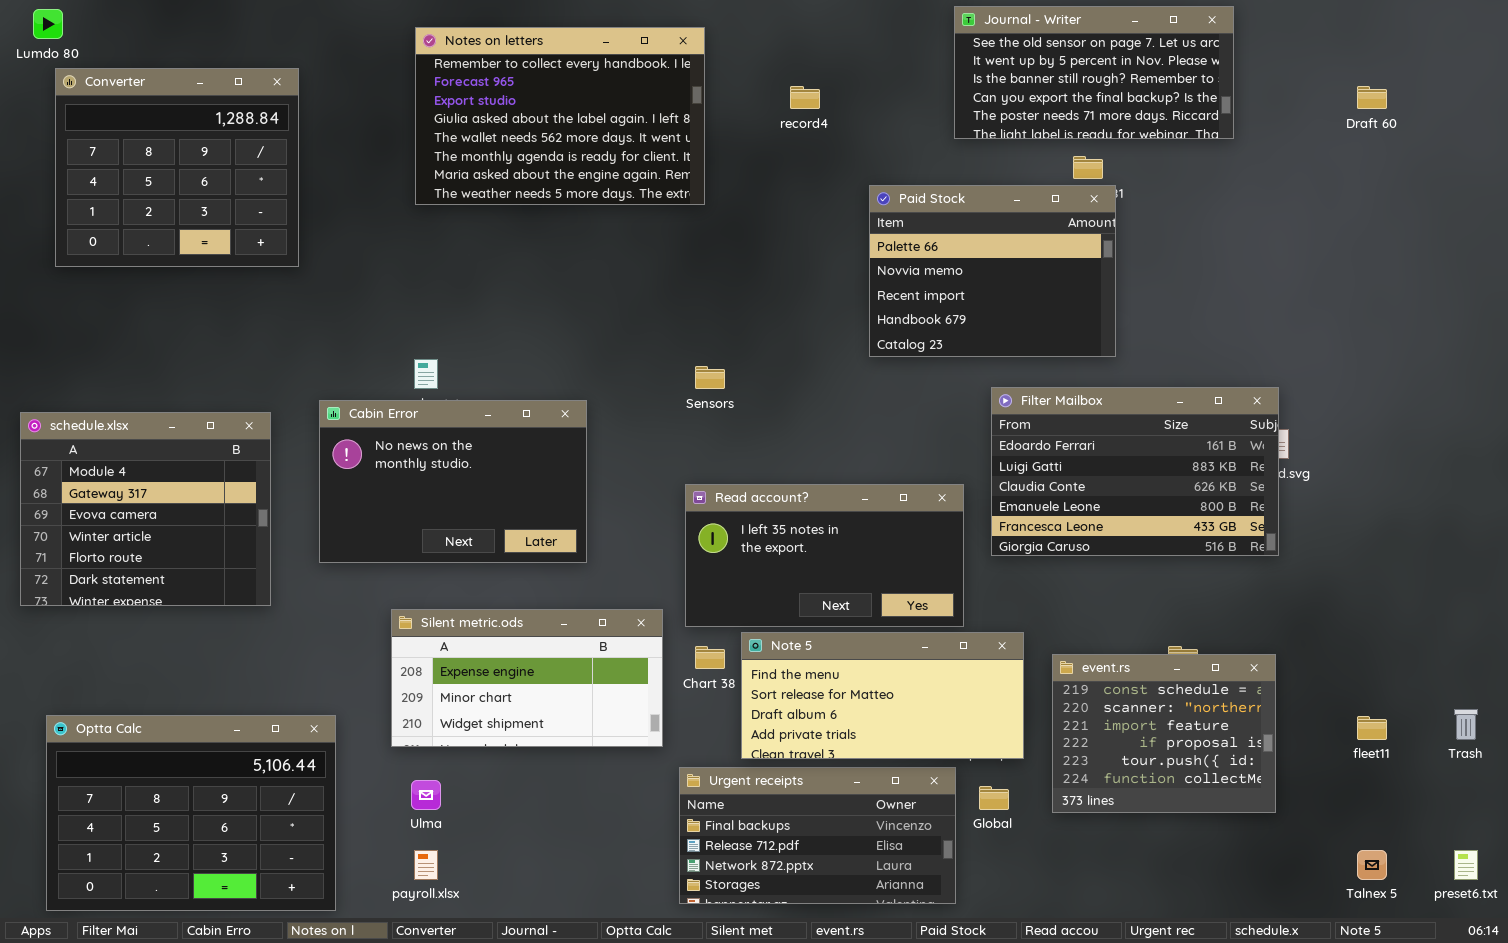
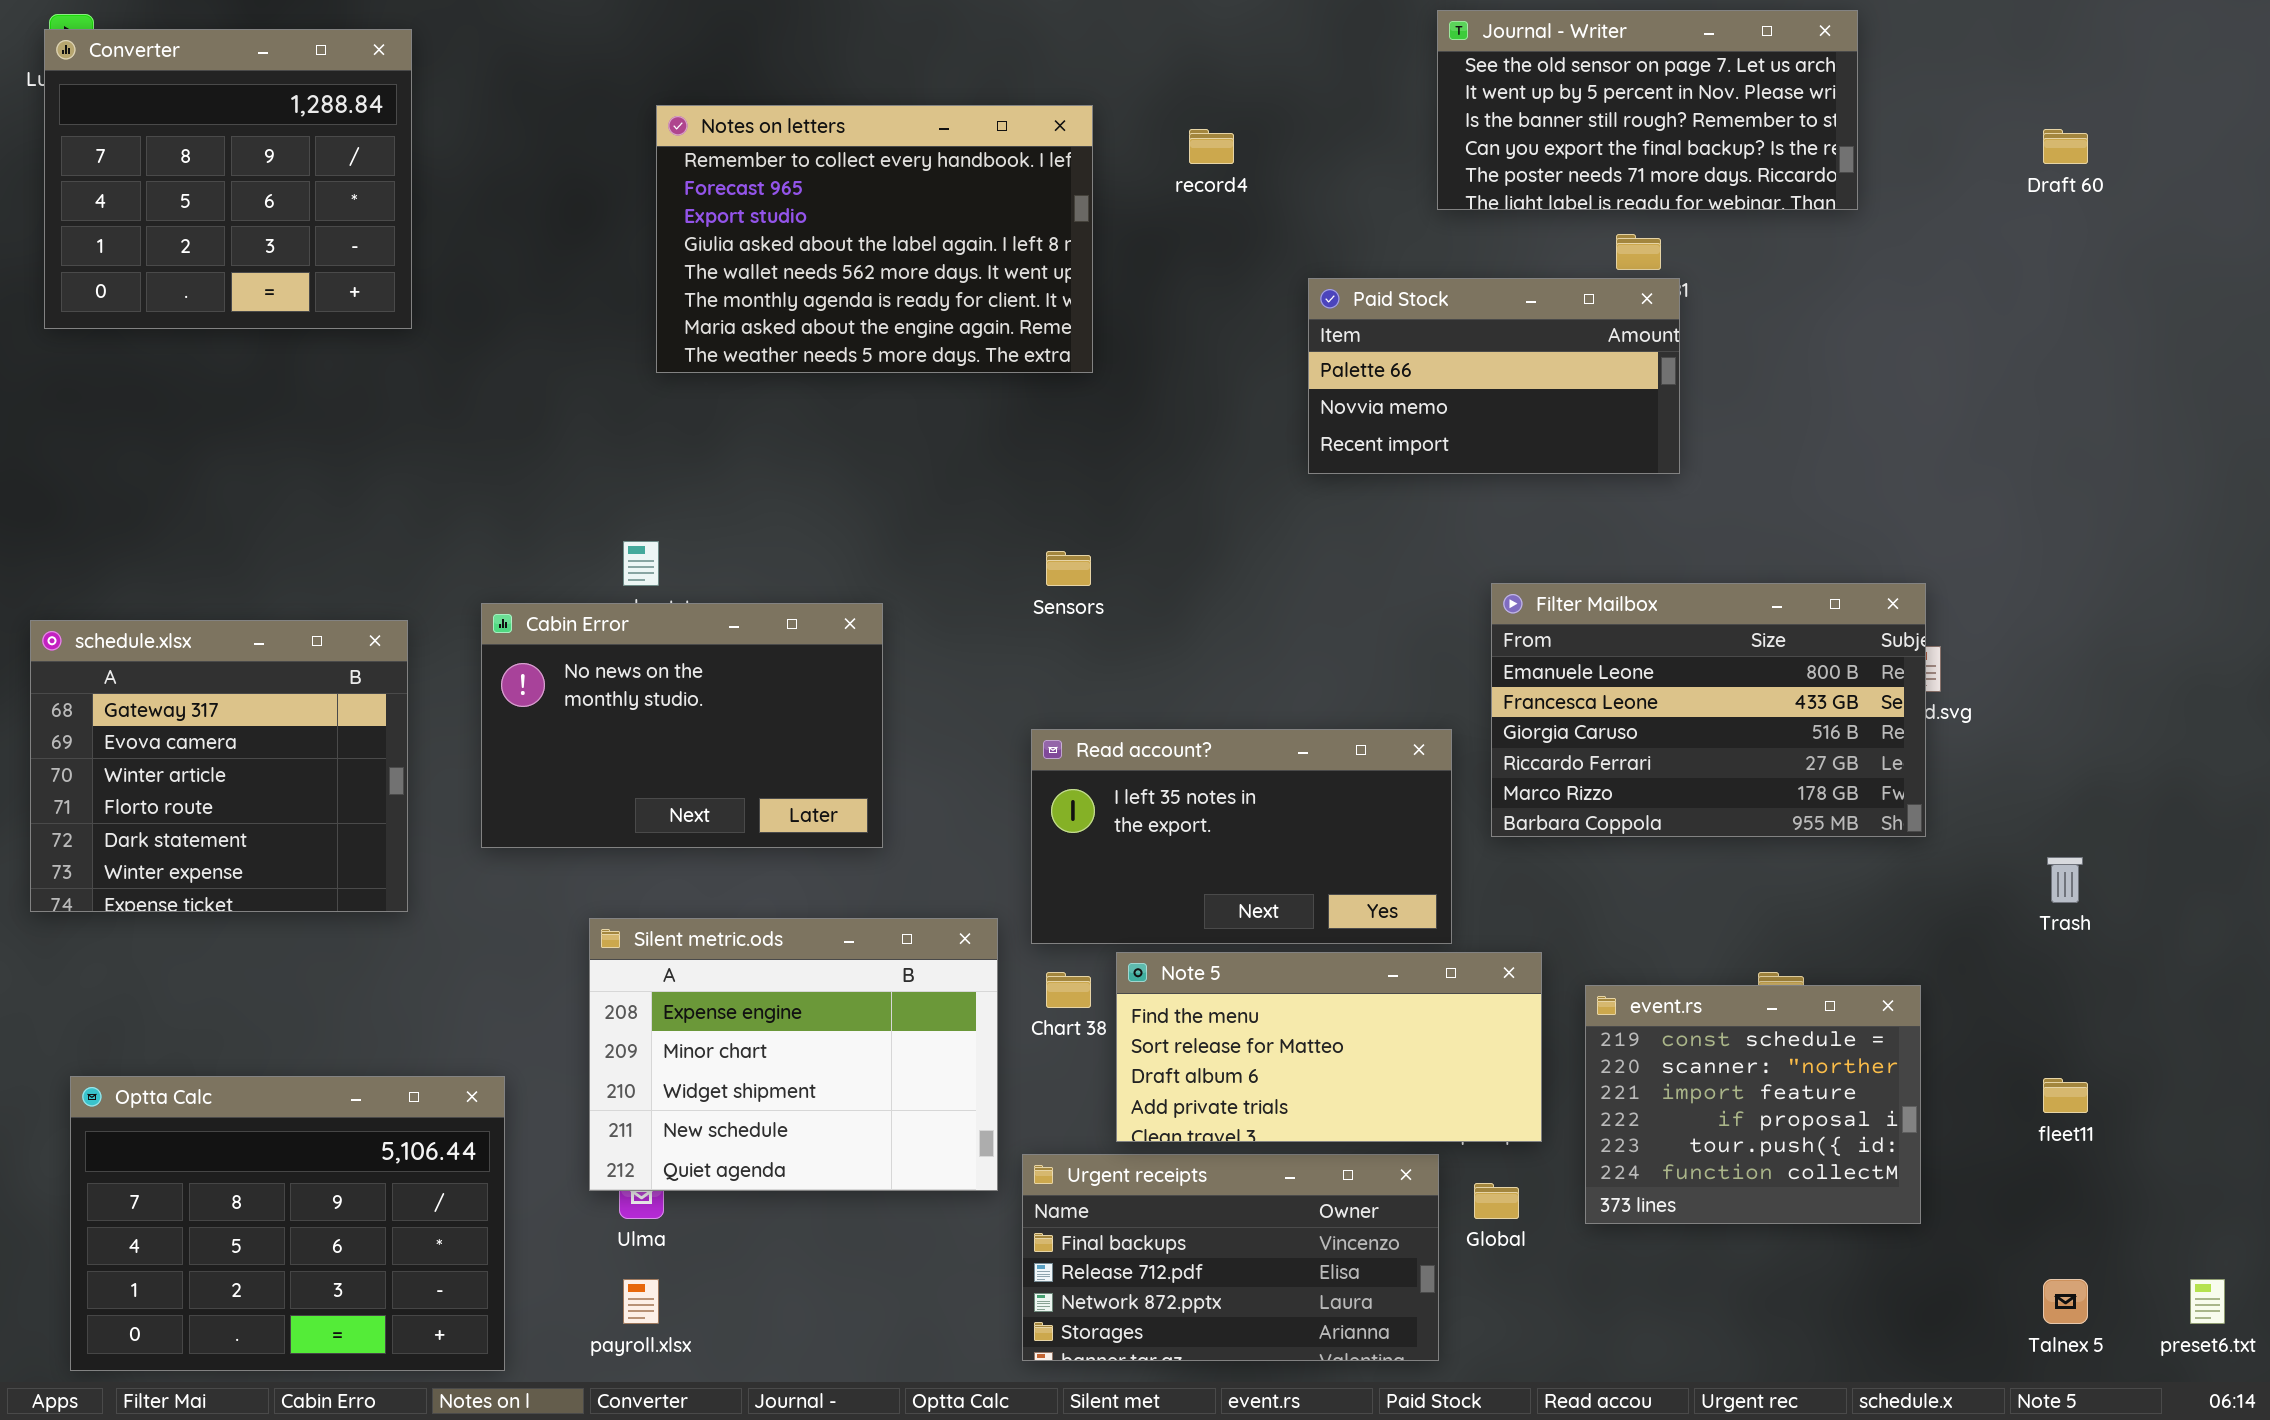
Notes on letters: [415,27,705,205] -> [656,105,1093,373], moved
Converter: [55,68,299,267] -> [44,29,412,329], moved
Paid Stock: [869,185,1116,357] -> [1308,278,1680,474], resized
Filter Mailbox: [991,387,1279,556] -> [1491,583,1926,837], scrolled down 3 rows
schedule.xlsx: [20,412,271,606] -> [30,620,408,912], scrolled down 1 row
Silent metric.ods: [391,609,663,747] -> [589,918,998,1191], resized
Trash: [1454,709,1478,740] -> [2047,857,2083,903], moved

